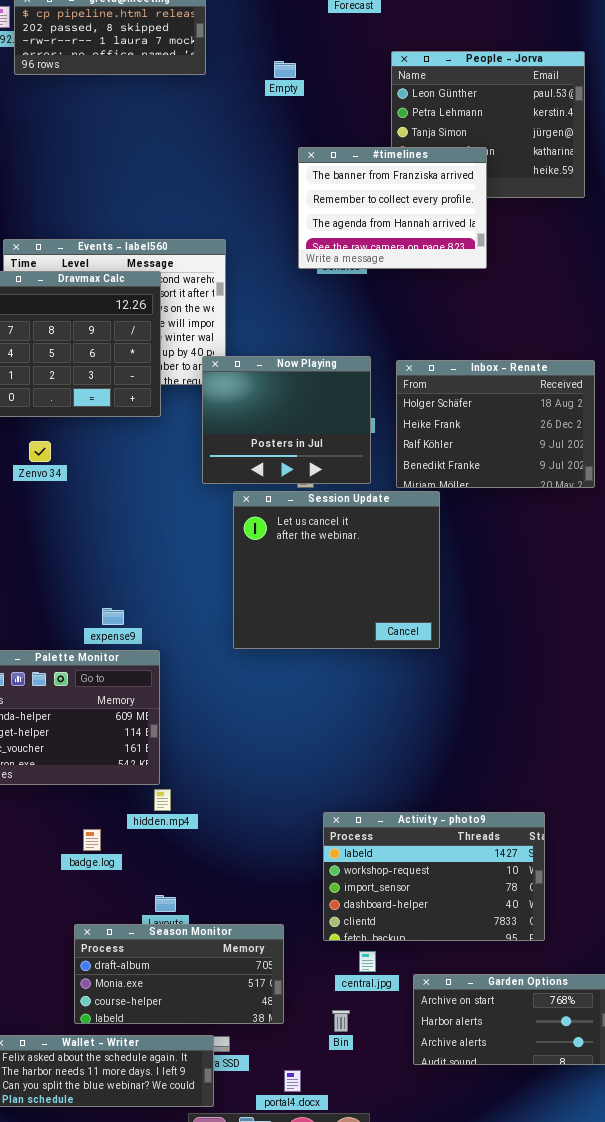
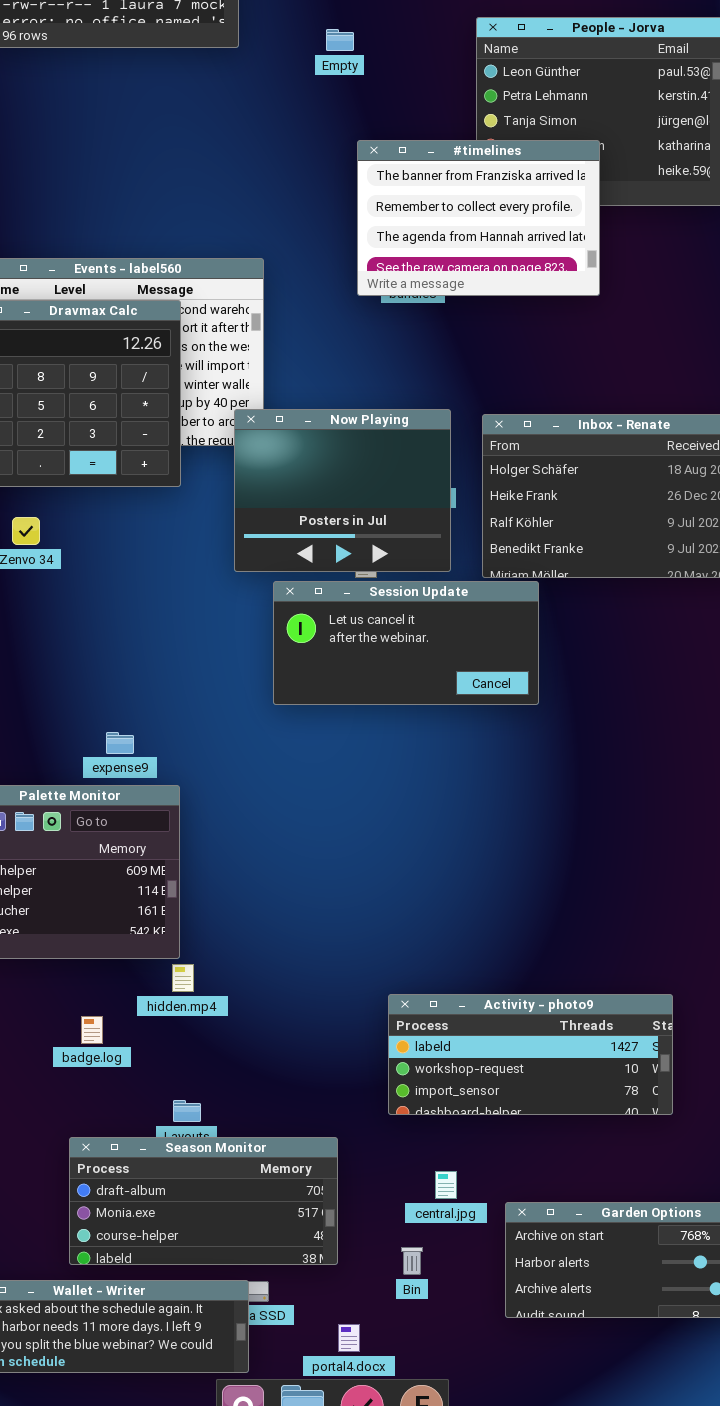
Session Update: [233,491,440,649] -> [273,581,539,705], resized
Activity - photo9: [323,812,545,941] -> [388,994,673,1115], resized

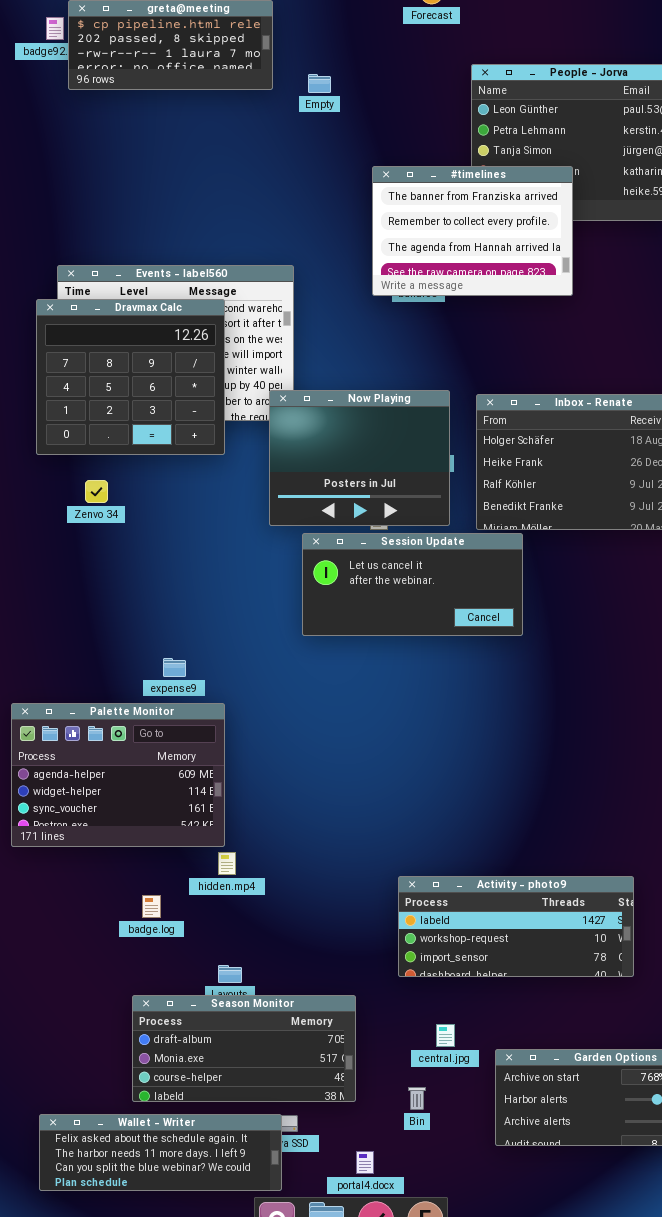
Empty: [326,29,354,51] -> [308,74,331,93], moved

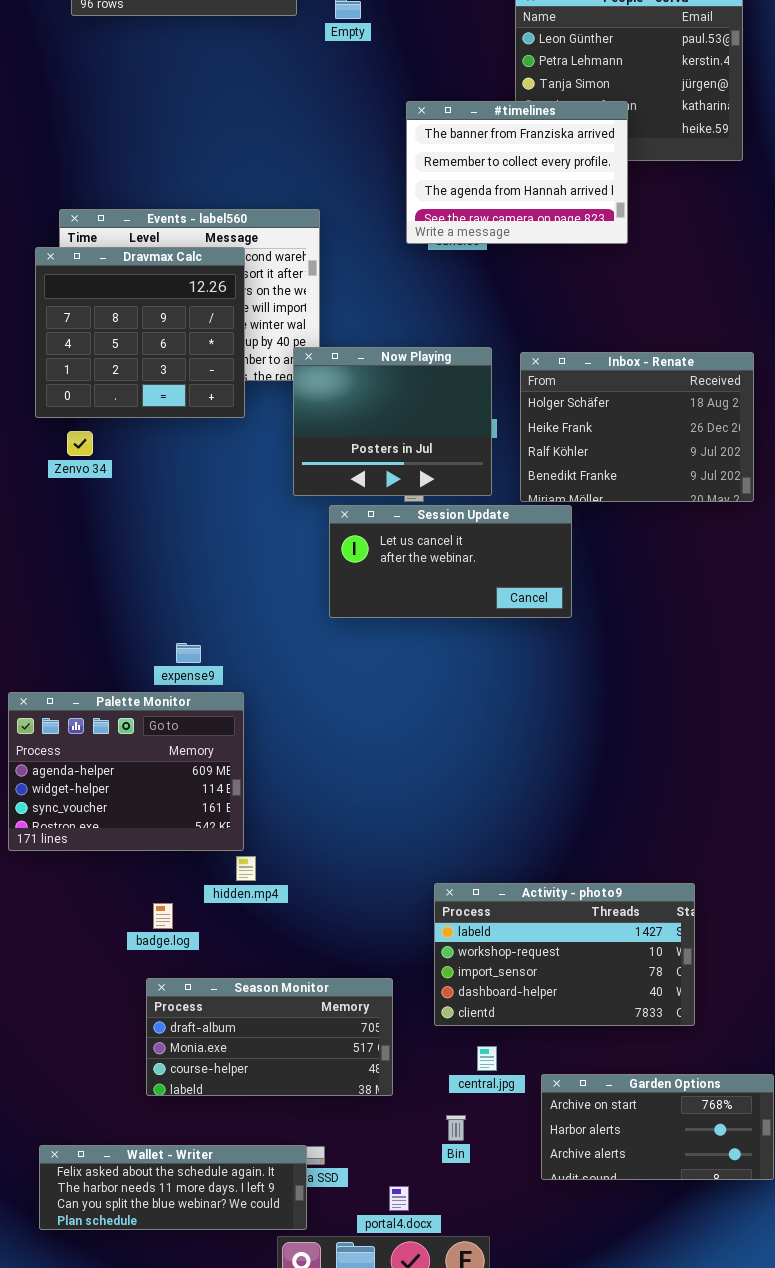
Zenvo 34: [85,480,108,503] -> [67,431,93,456], moved
Activity - photo9: [398,876,634,977] -> [434,883,695,1026], resized
Season Monitor: [132,995,356,1102] -> [146,978,393,1096], moved

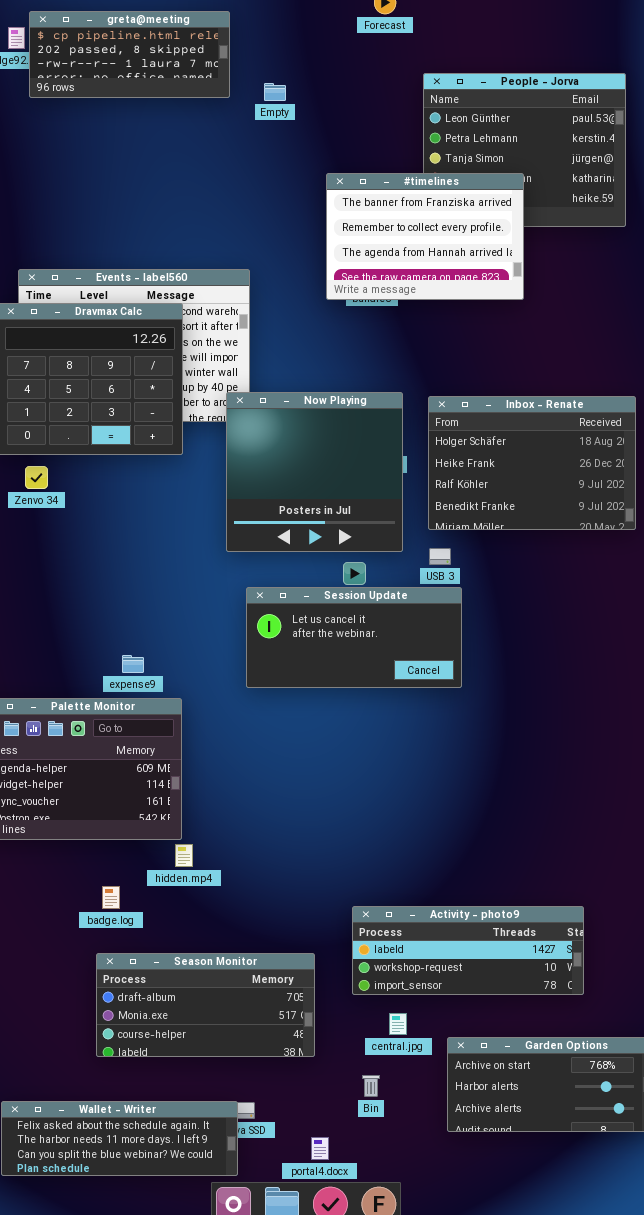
Now Playing: [293,347,492,496] -> [226,392,403,552], resized
Session Update: [329,505,572,618] -> [246,587,462,688], moved
Activity - photo9: [434,883,695,1026] -> [352,906,584,995], resized

